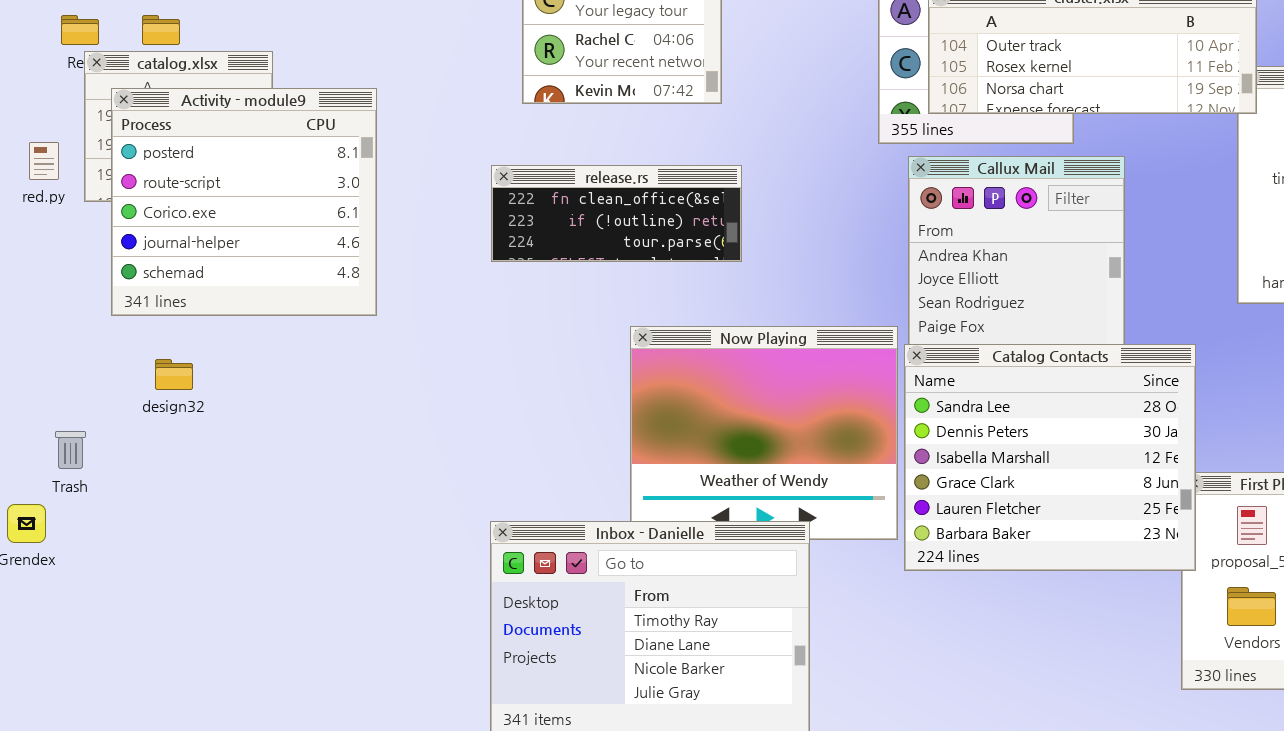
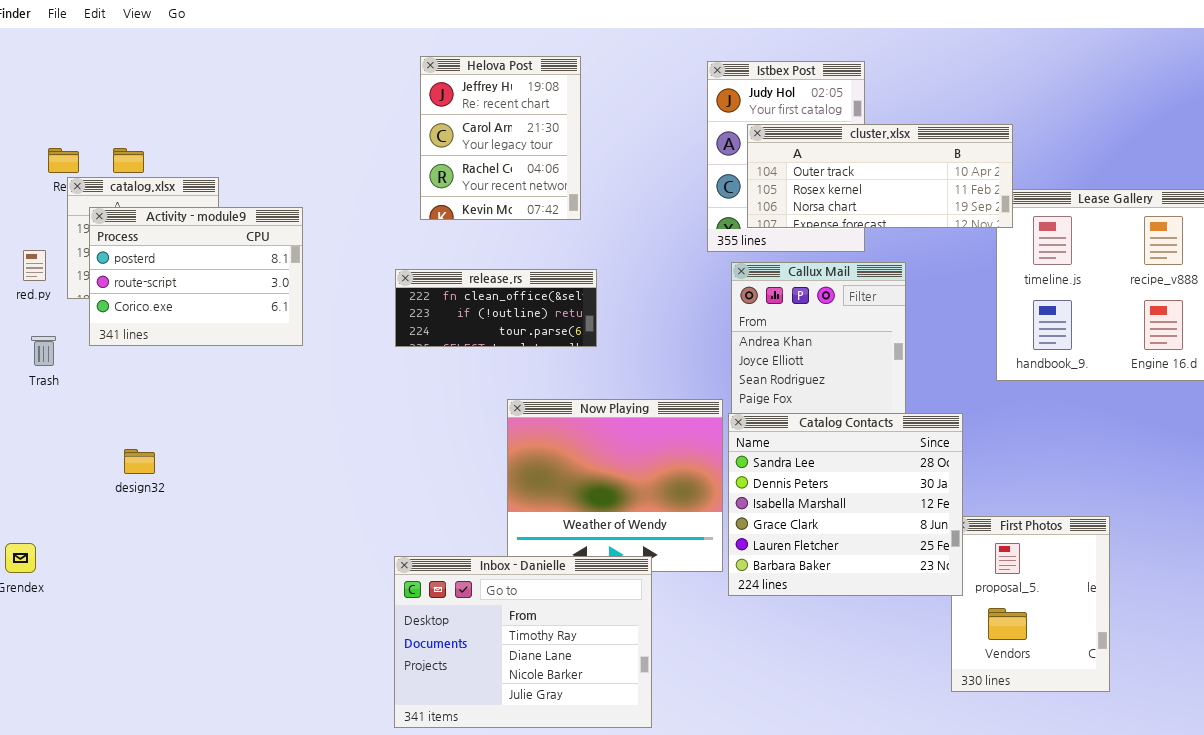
Activity - module9: [111,88,377,316] -> [89,207,303,346], resized
design32: [155,359,193,390] -> [124,449,155,474], moved
Trash: [55,431,86,469] -> [31,336,56,366], moved

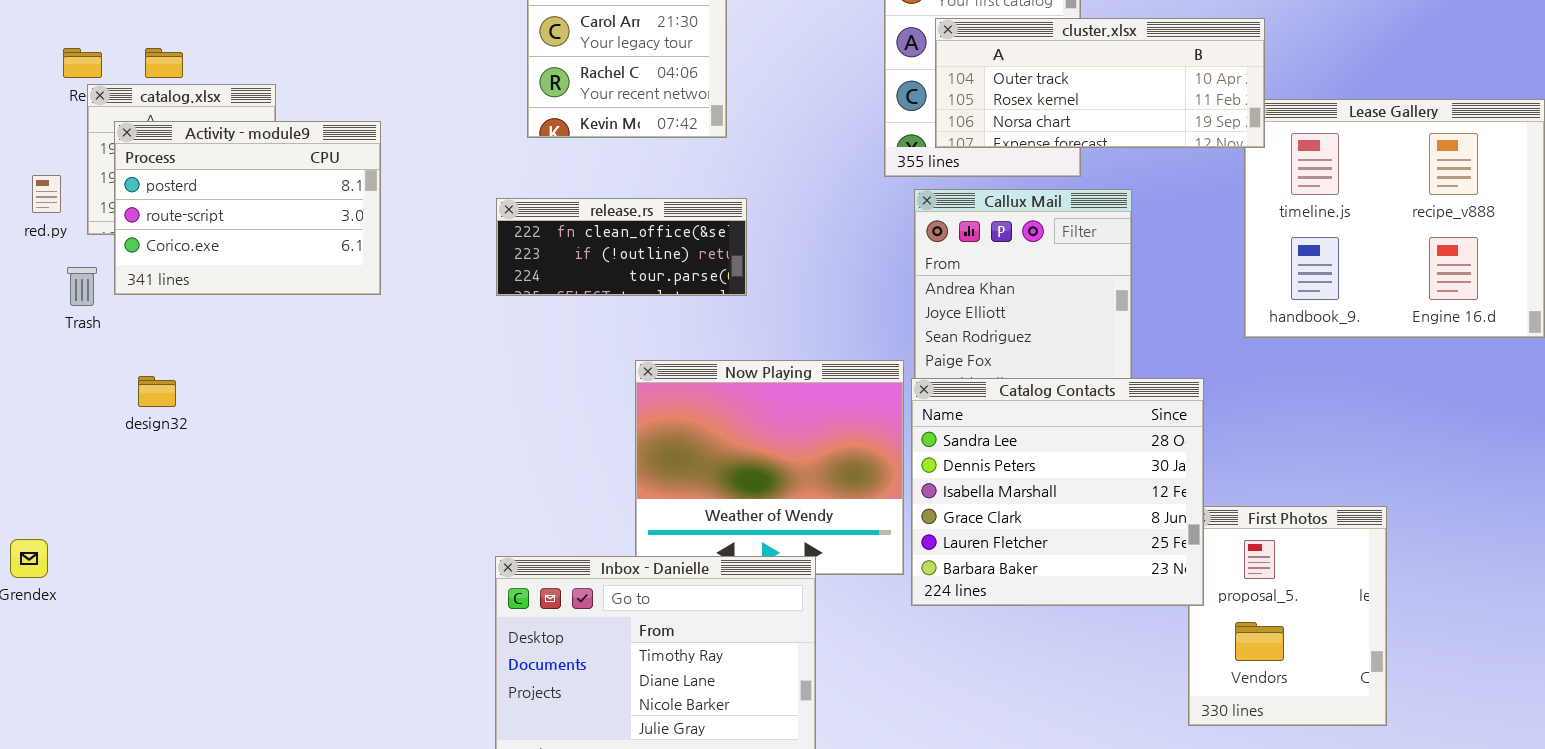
Trash: [31,336,56,366] -> [67,267,97,306], moved
design32: [124,449,155,474] -> [138,376,176,407], moved

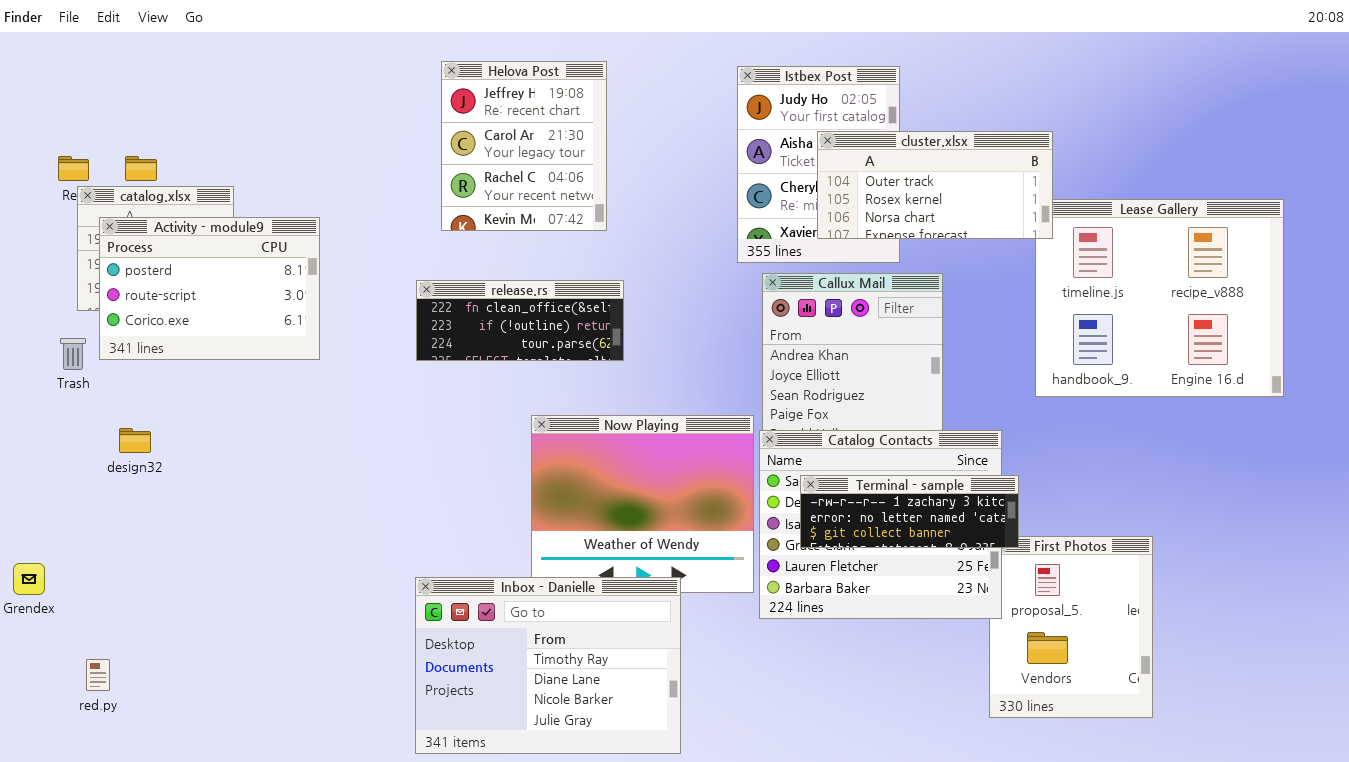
cluster.xlsx: [935,18,1265,148] -> [817,131,1053,239], resized
red.py: [32,175,61,213] -> [86,659,110,691], moved
Terminal - sample: none -> [800,475,1019,548], opened

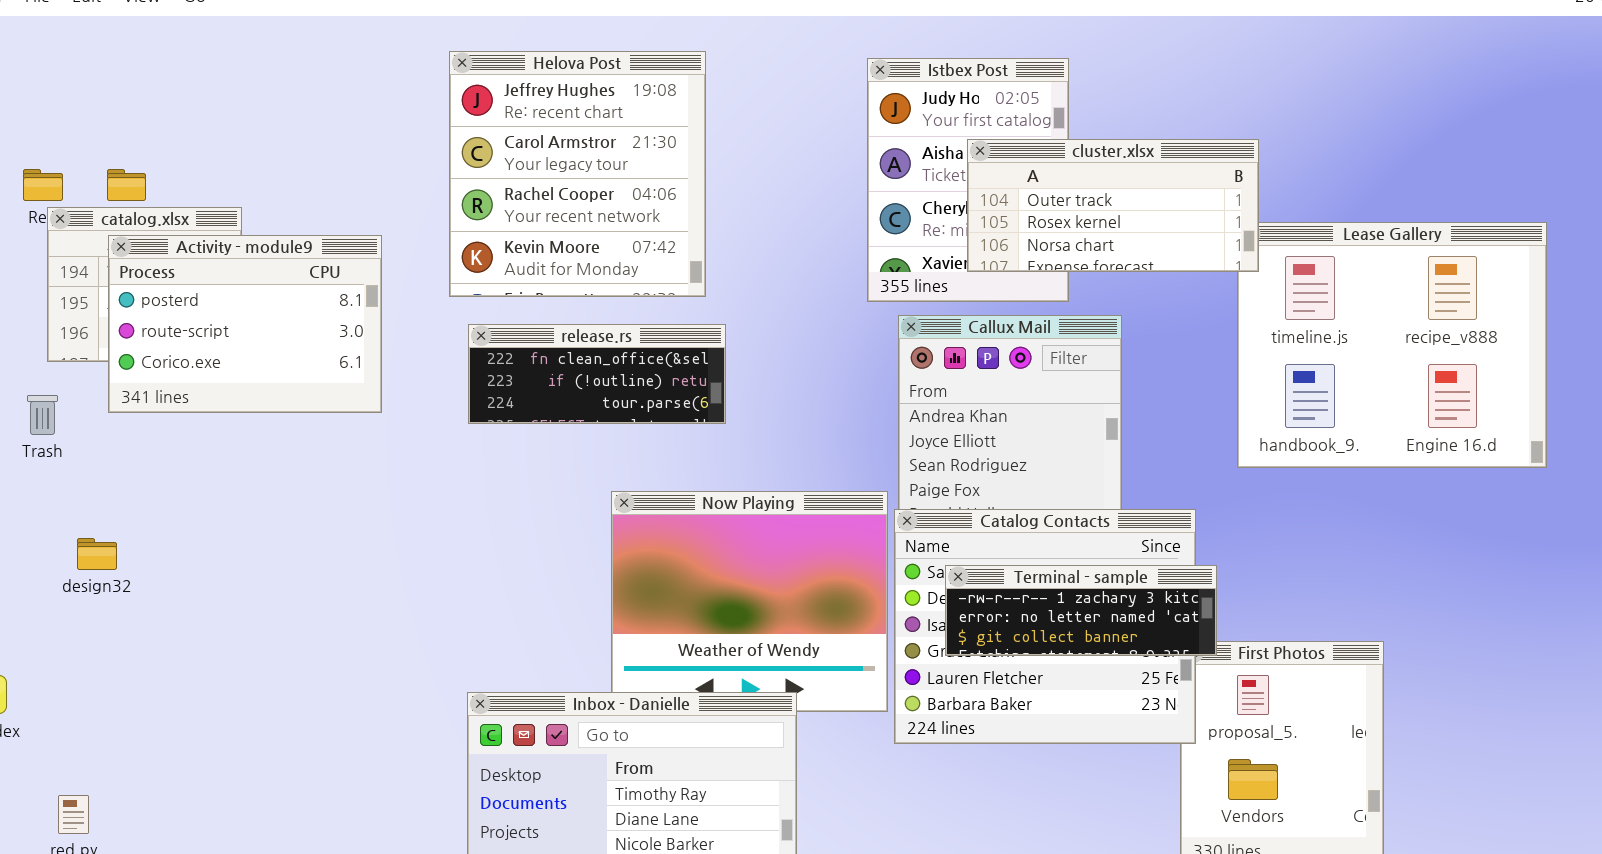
Helova Post: [441,61,607,231] -> [449,51,706,297], resized
Activity - module9: [99,217,320,360] -> [108,235,382,413], moved
design32: [119,428,151,453] -> [77,538,117,570], moved

